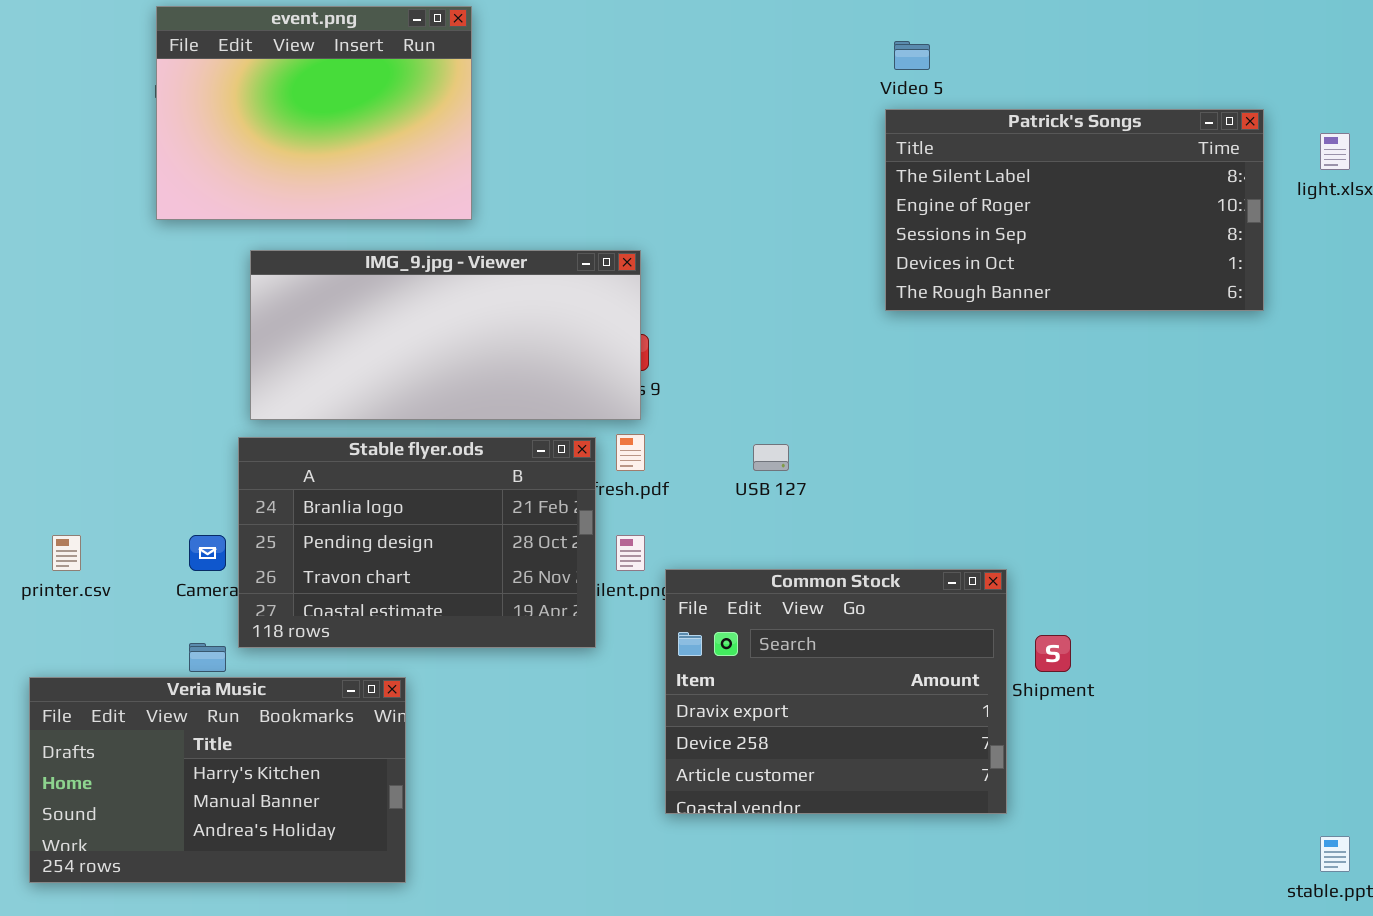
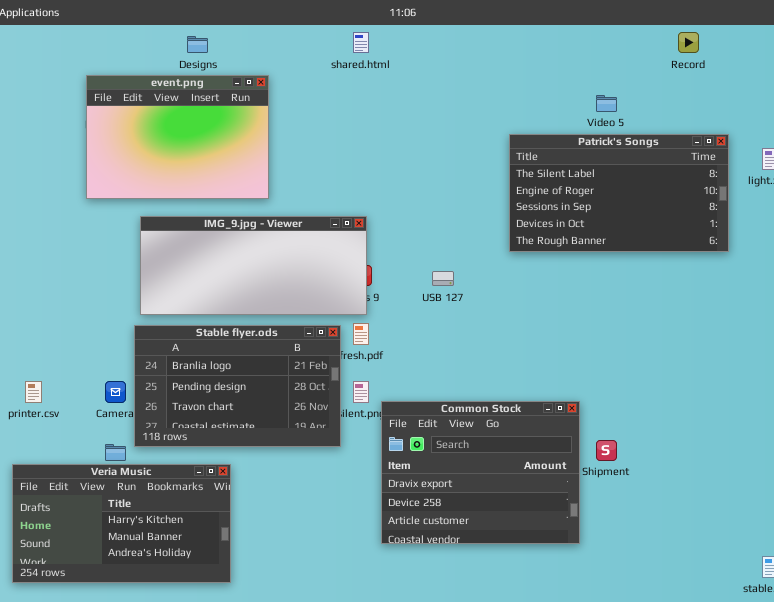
Video 5: [894,41,930,70] -> [596,95,617,112], moved
USB 127: [753,444,789,471] -> [432,271,454,286], moved

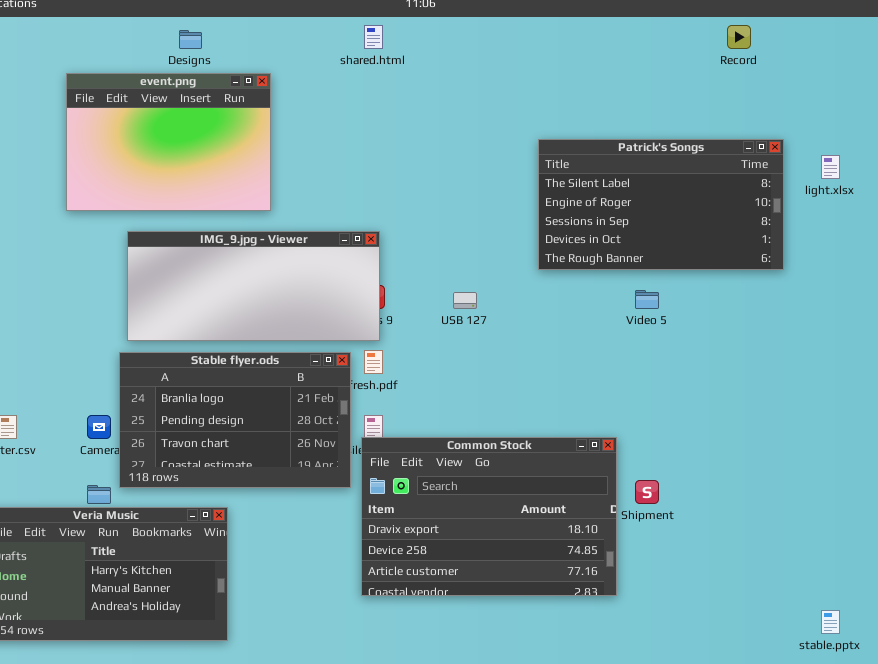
Video 5: [596,95,617,112] -> [635,290,659,309], moved
Common Stock: [381,401,580,544] -> [361,437,617,596], resized

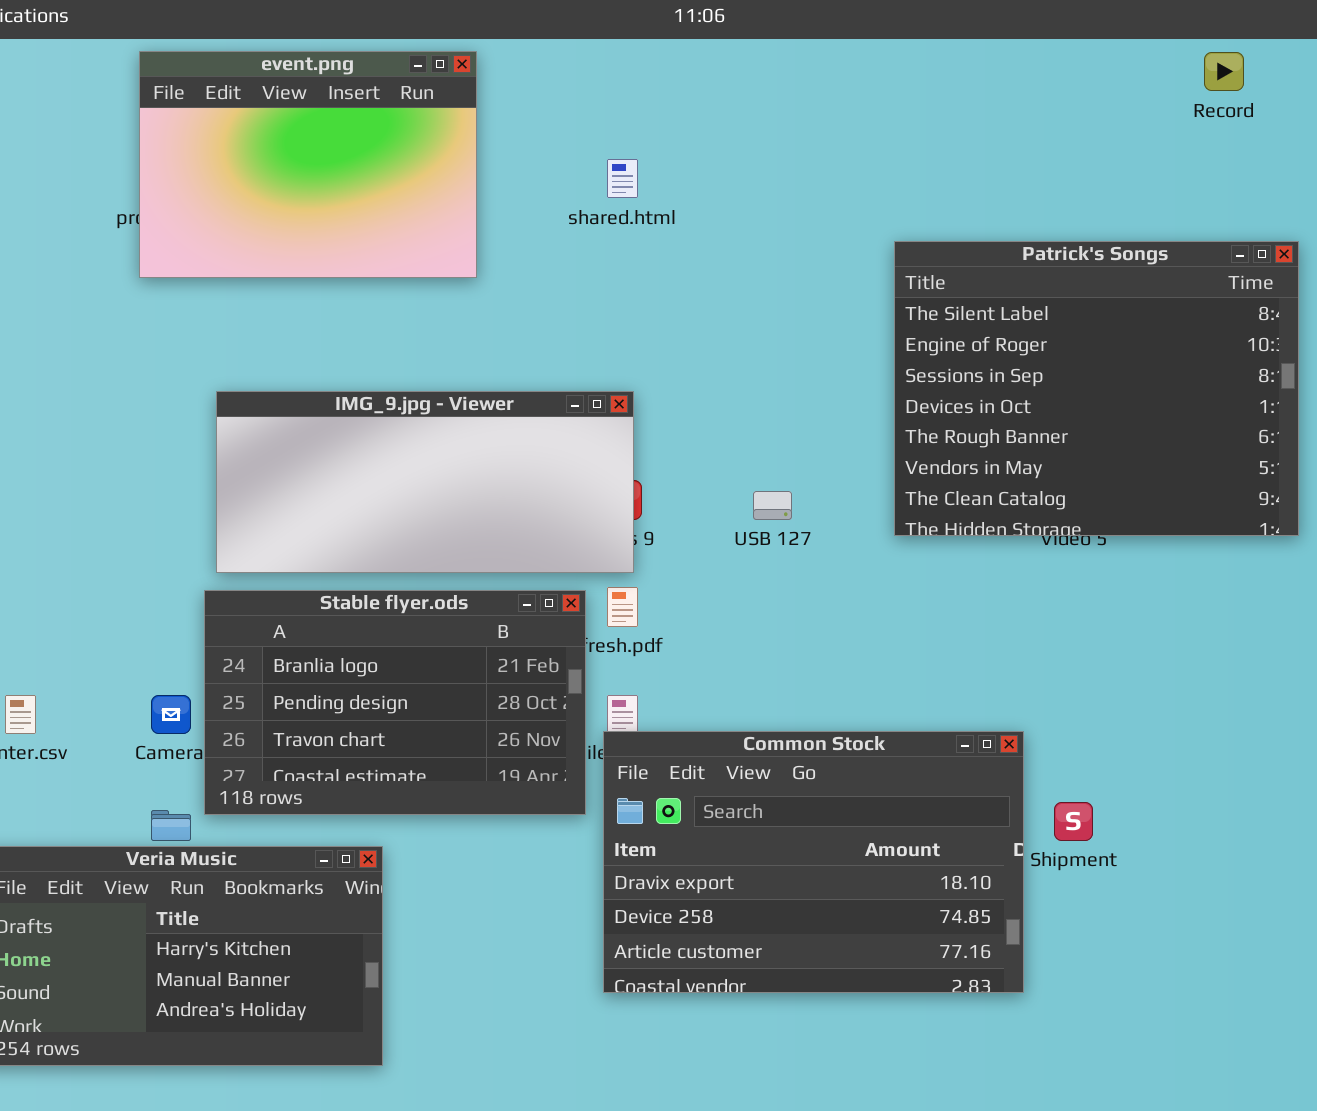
shared.html: [364,25,383,49] -> [607,159,638,198], moved
event.png: [66,73,271,211] -> [139,51,477,278], moved
Patrick's Songs: [538,139,784,270] -> [894,241,1299,536], resized

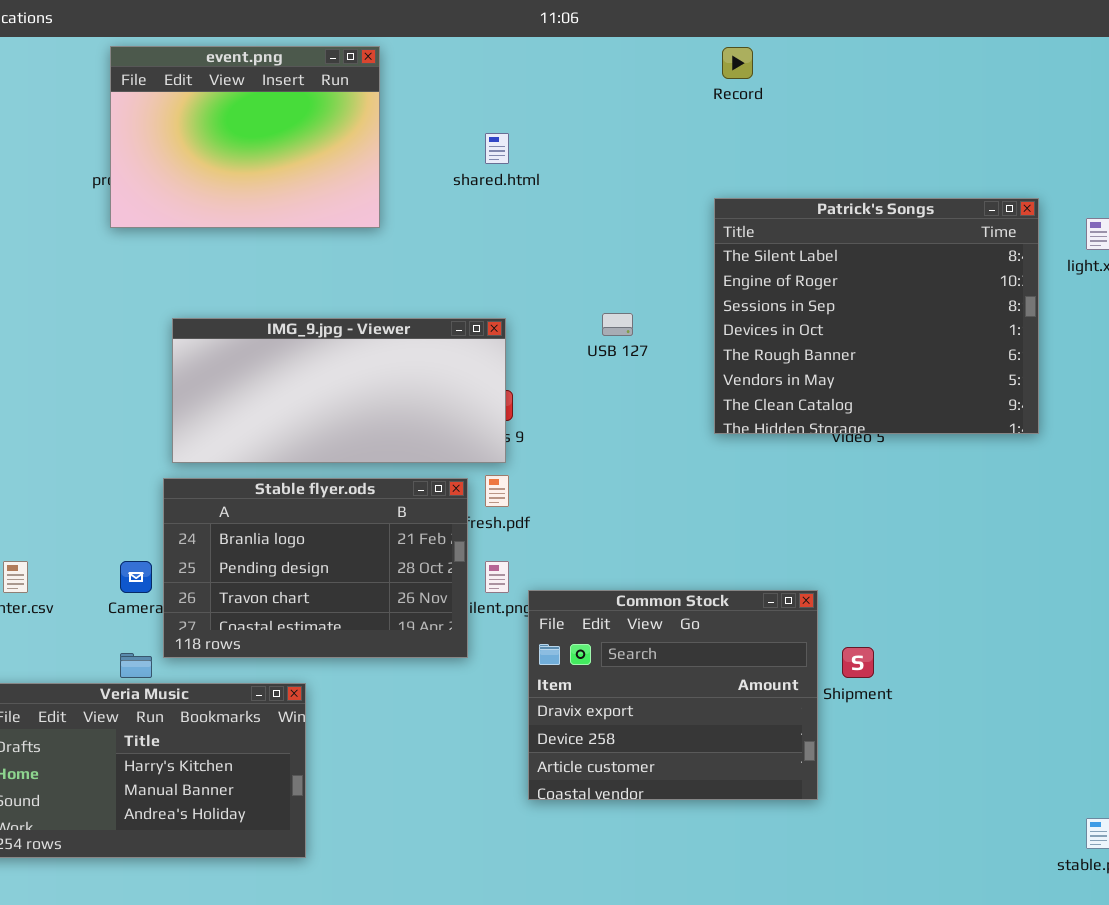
Record: [1204,52,1244,91] -> [722,47,753,79], moved
USB 127: [753,491,792,520] -> [602,313,633,336], moved
Common Stock: [603,731,1024,993] -> [528,590,818,800], resized

